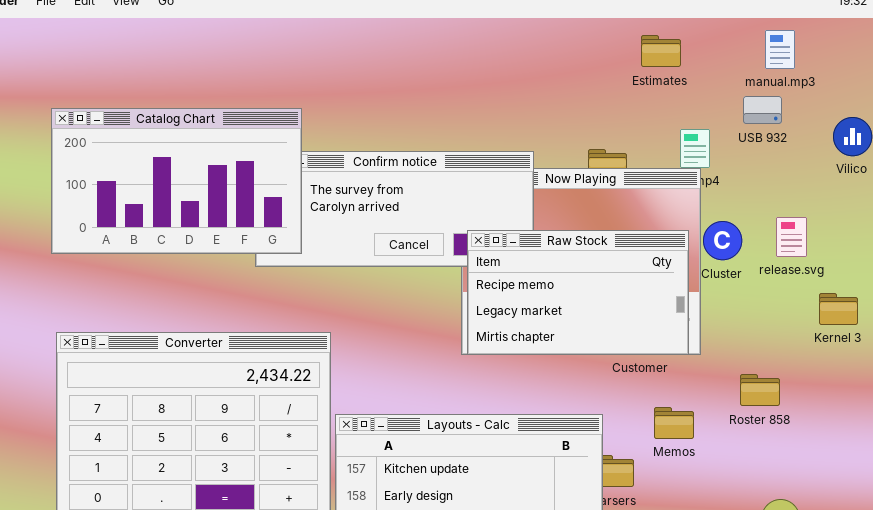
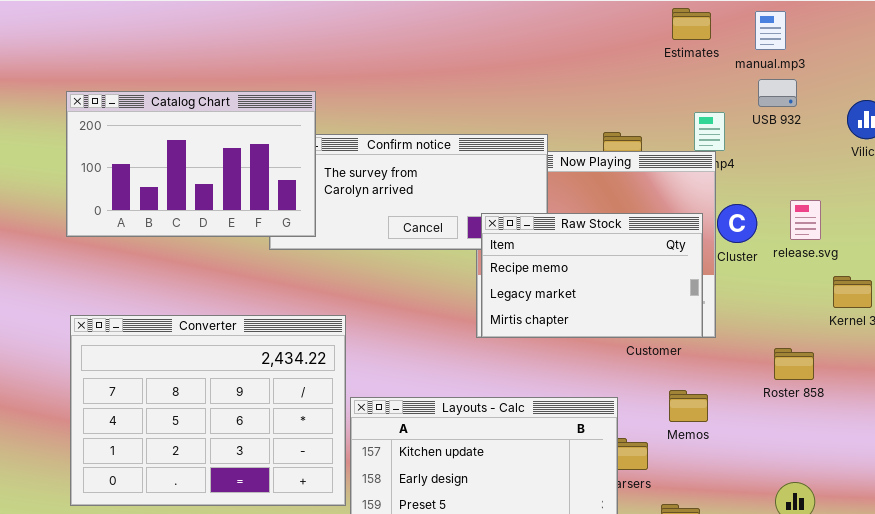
manual.mp3: [765,30,795,69] -> [755,11,786,50], moved
Estimates: [641,35,681,67] -> [672,8,711,40], moved
Roster 858: [740,374,780,406] -> [774,348,814,380], moved

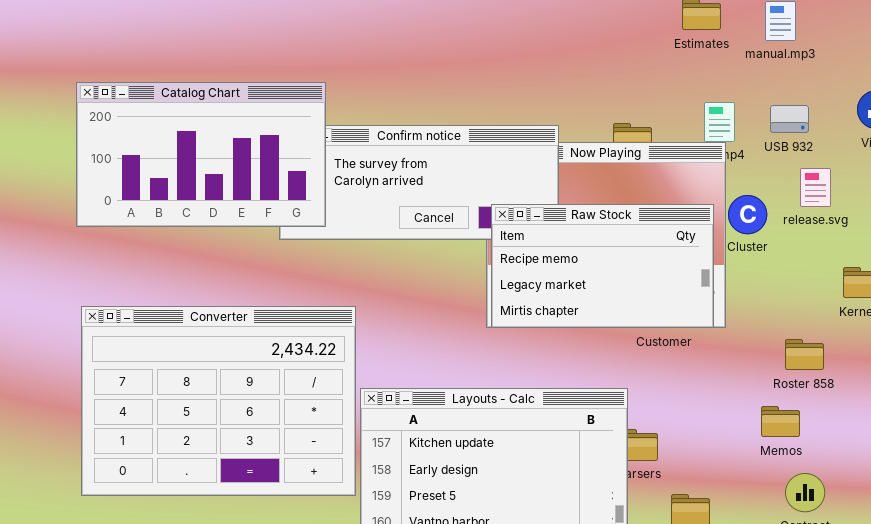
USB 932: [758,79,797,107] -> [770,105,809,133], moved
release.svg: [790,200,821,240] -> [800,168,831,207], moved
Memos: [669,390,708,422] -> [761,406,800,437], moved

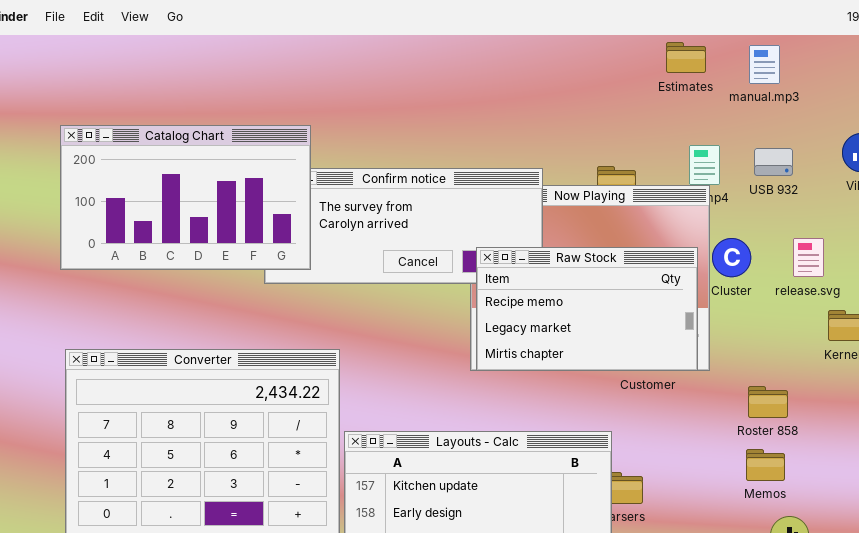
release.svg: [800,168,831,207] -> [793,238,824,277], moved
Roster 858: [785,339,824,370] -> [748,386,788,418], moved

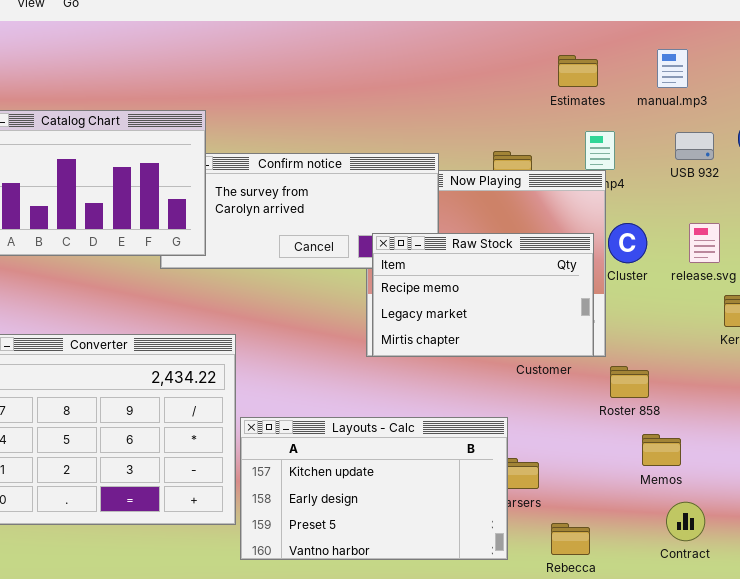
Estimates: [666,42,706,73] -> [558,55,598,87], moved
manual.mp3: [749,45,780,84] -> [657,49,688,88], moved
USB 932: [754,148,793,176] -> [675,132,714,160], moved
Roster 858: [748,386,788,418] -> [610,366,649,398], moved

